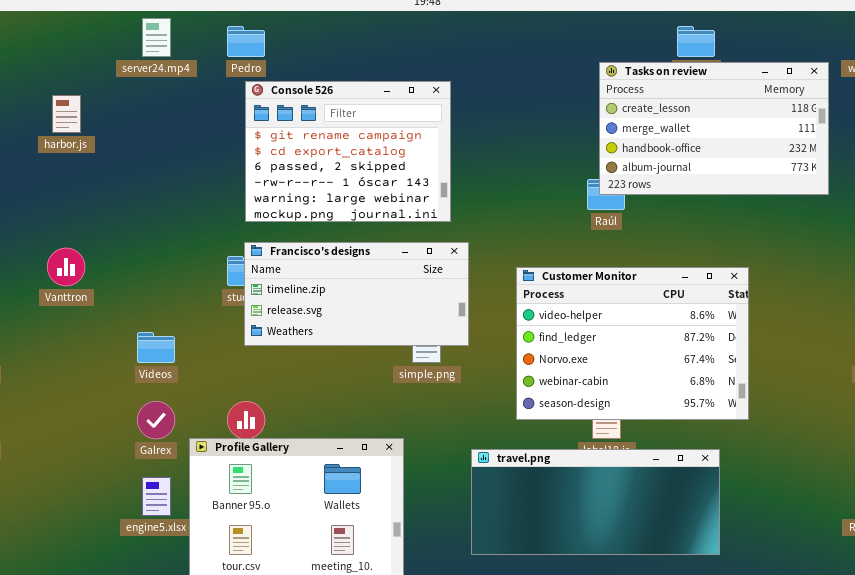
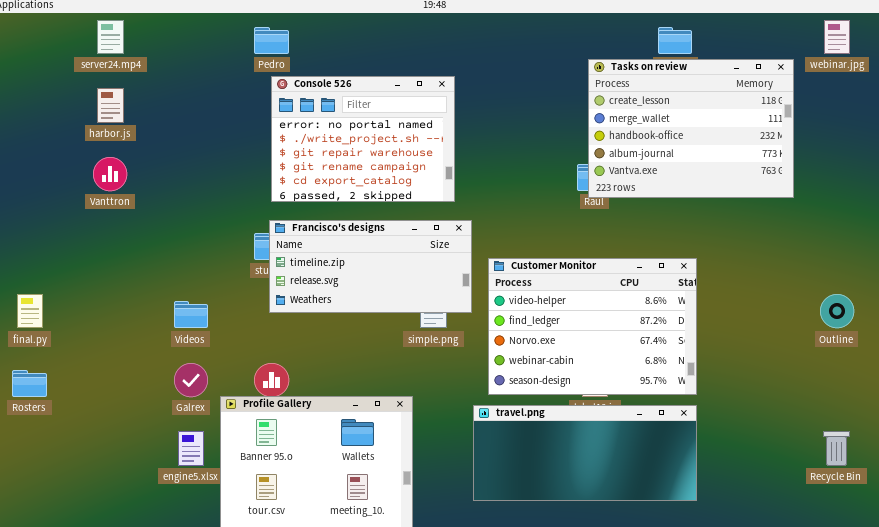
server24.mp4: [142,18,171,57] -> [97,20,124,54], moved
Tasks on review: [599,62,829,195] -> [588,59,794,198], resized
Console 526: [245,81,451,222] -> [271,76,455,202], scrolled up 3 rows
Vanttron: [47,248,85,286] -> [93,157,127,191], moved
Customer Monitor: [516,267,749,420] -> [488,258,697,395], moved

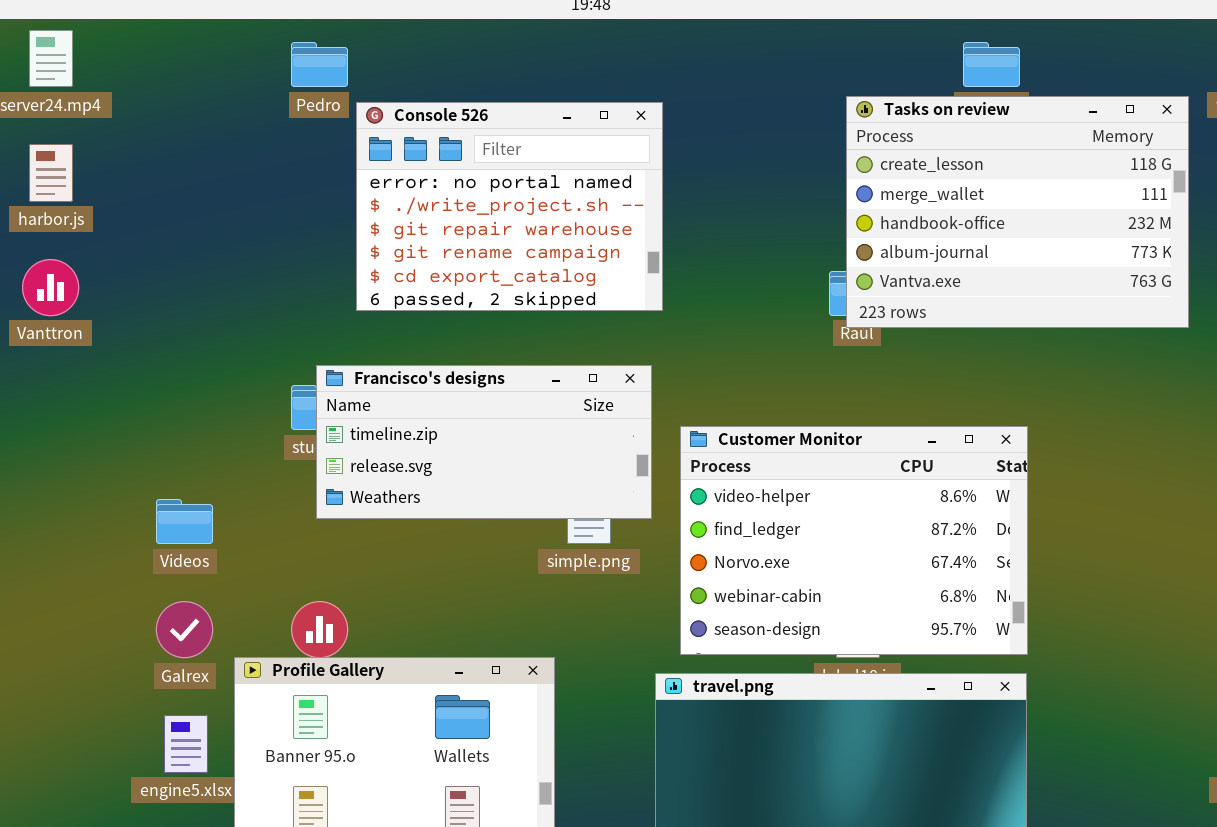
Console 526: [271,76,455,202] -> [356,102,663,311], moved

